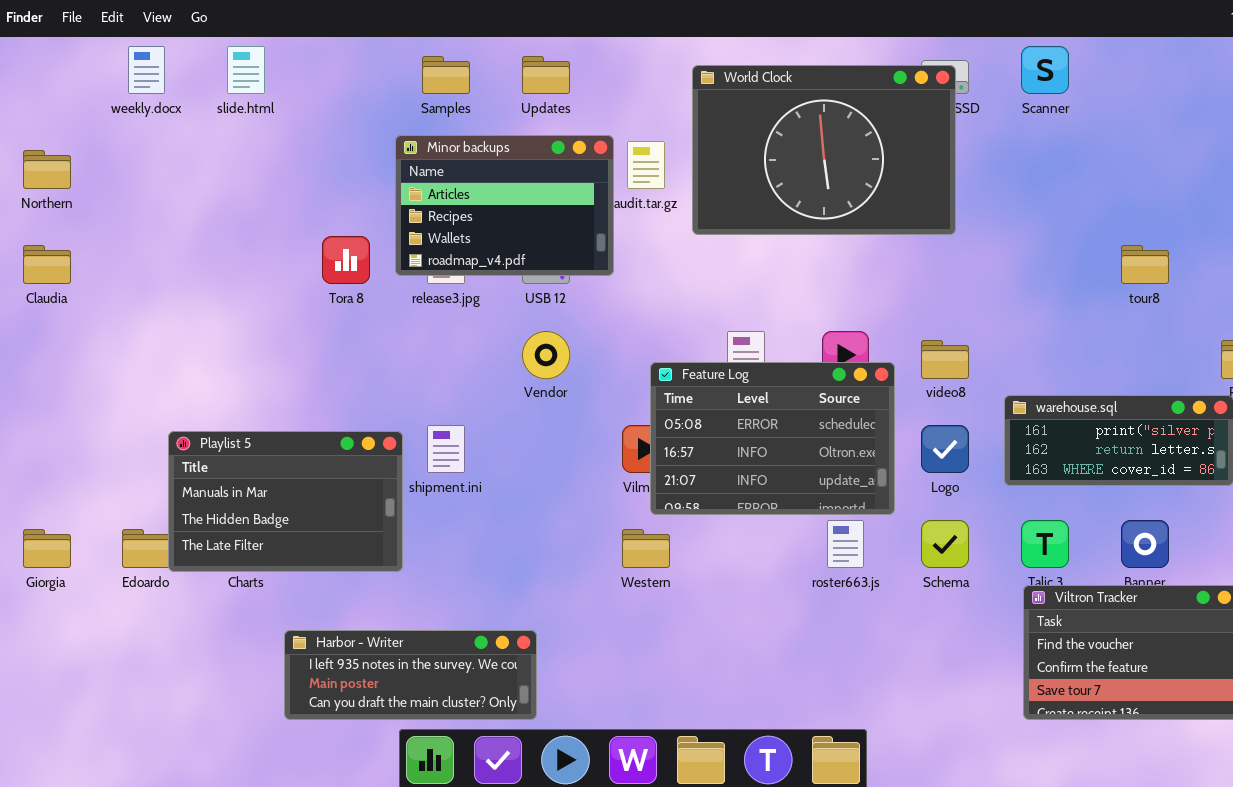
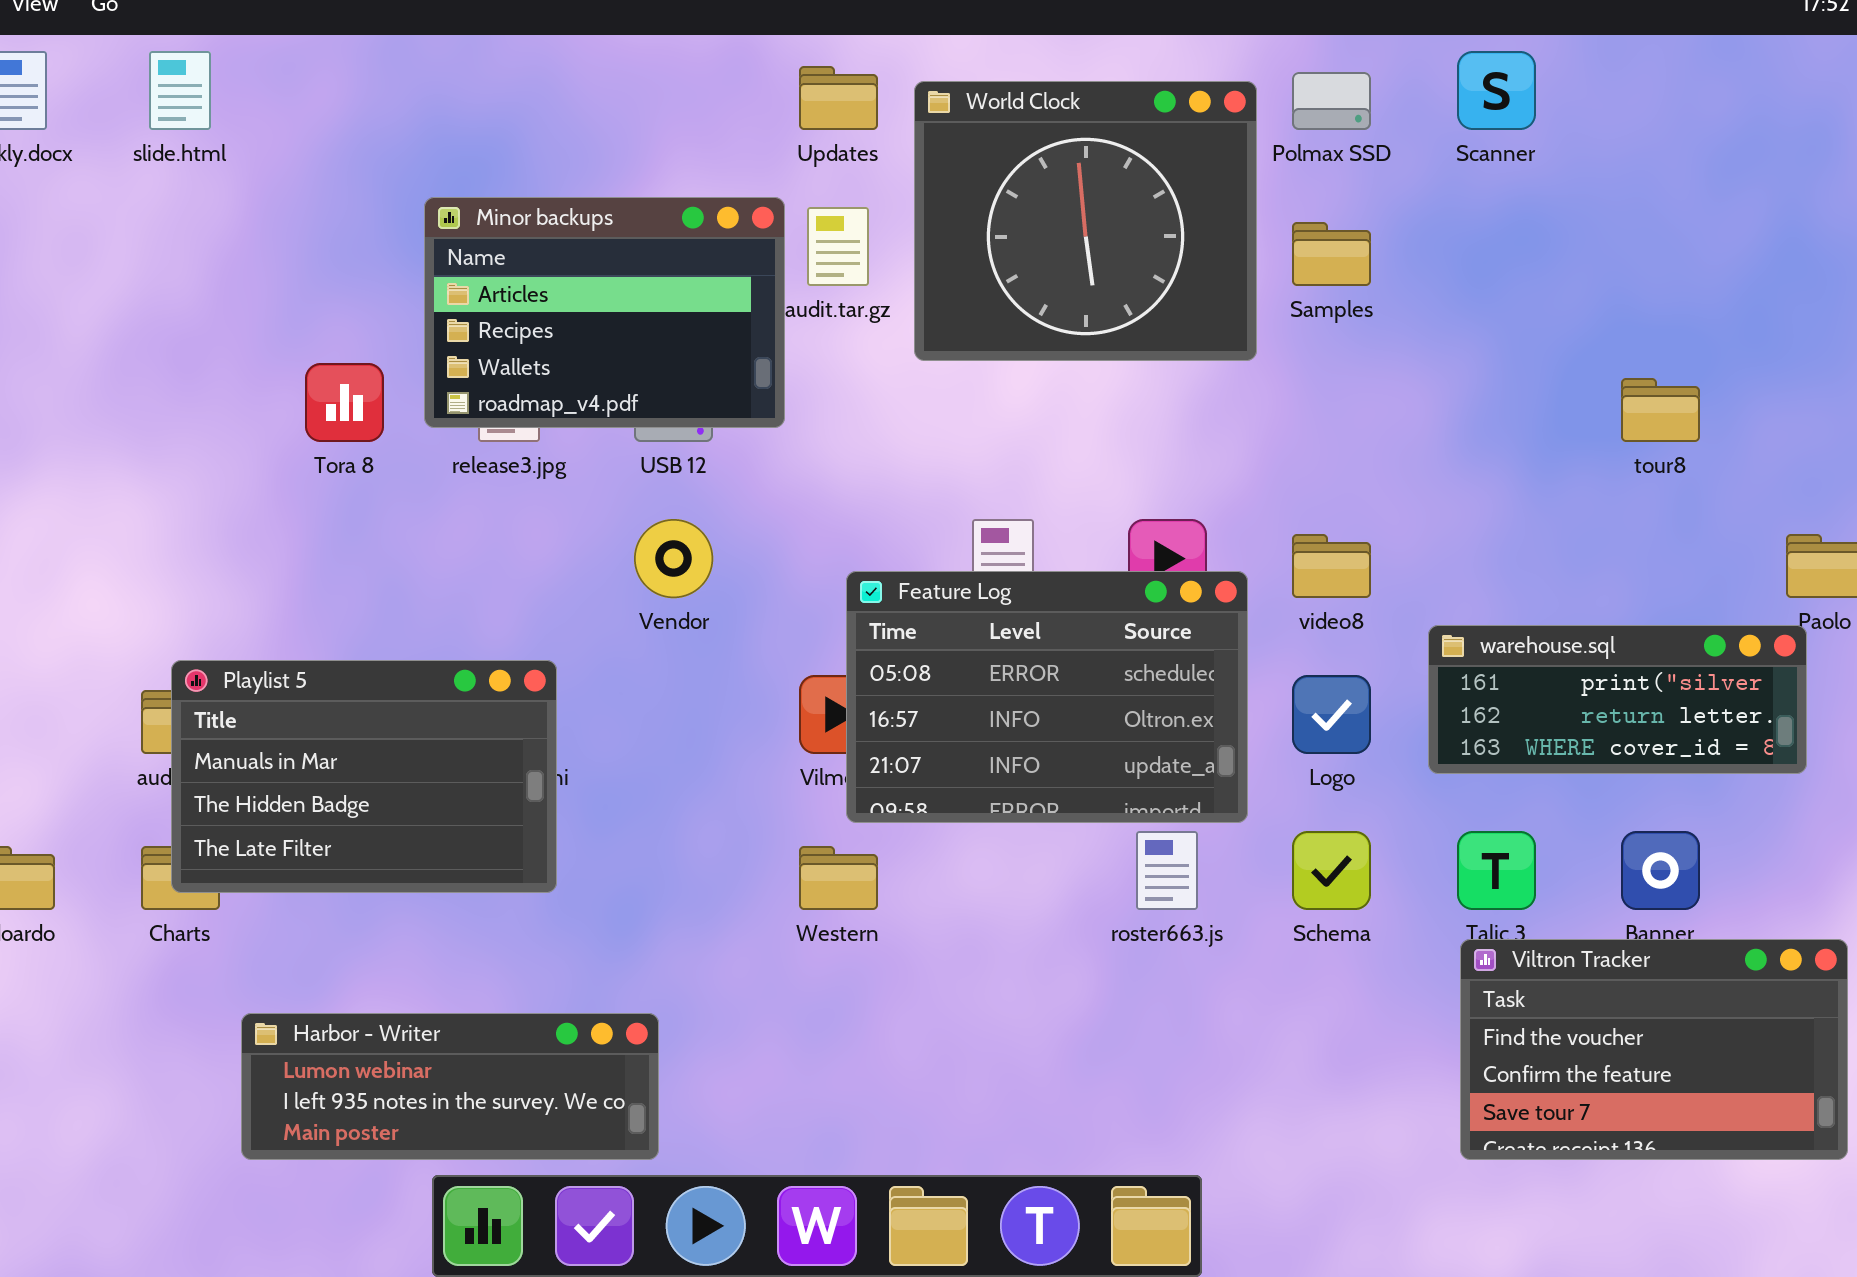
Samples: [422,56,470,94] -> [1292,222,1371,286], moved
Updates: [522,56,570,94] -> [799,66,878,130], moved
World Clock: [692,65,956,235] -> [914,81,1257,361], resized
Playlist 5: [168,431,403,572] -> [171,660,557,893], moved
Harbor - Writer: [284,630,537,720] -> [241,1013,659,1160], scrolled up 1 row

